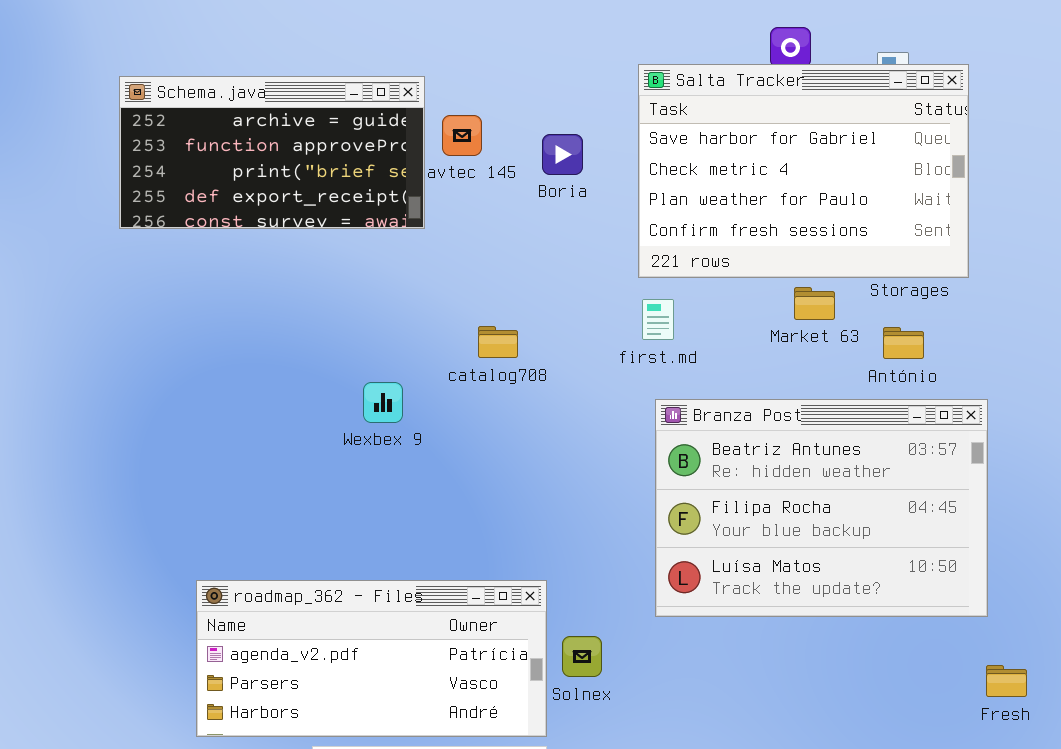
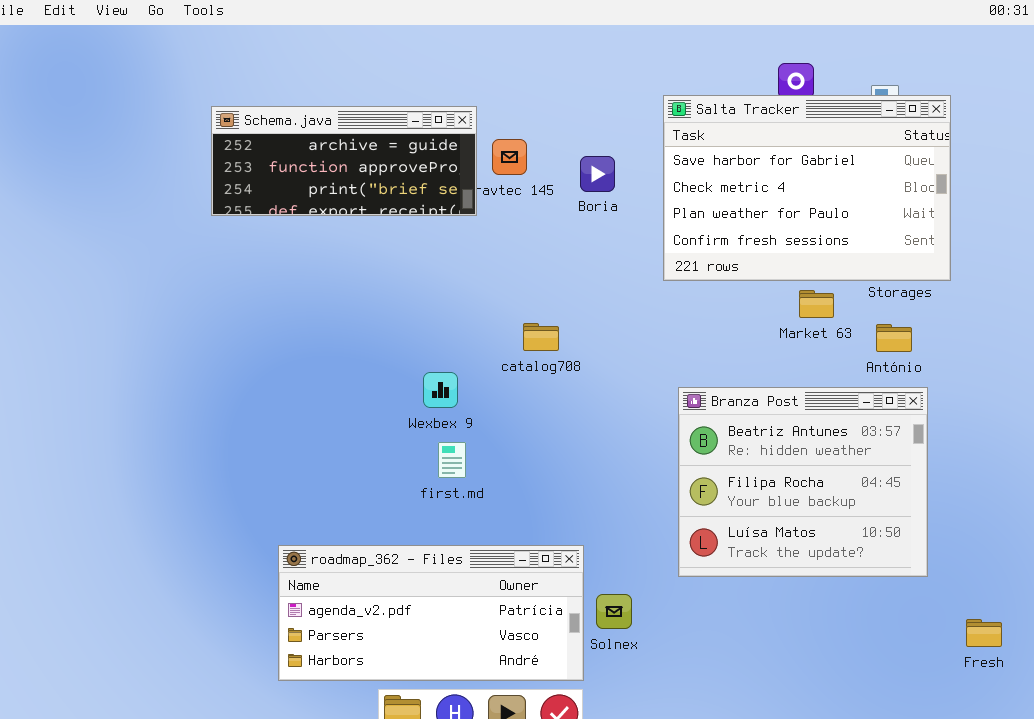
Schema.java: [119,76,425,229] -> [211,106,477,216], resized
first.md: [642,299,674,340] -> [438,442,466,478], moved
Branza Post: [655,399,988,617] -> [678,387,928,577], resized

